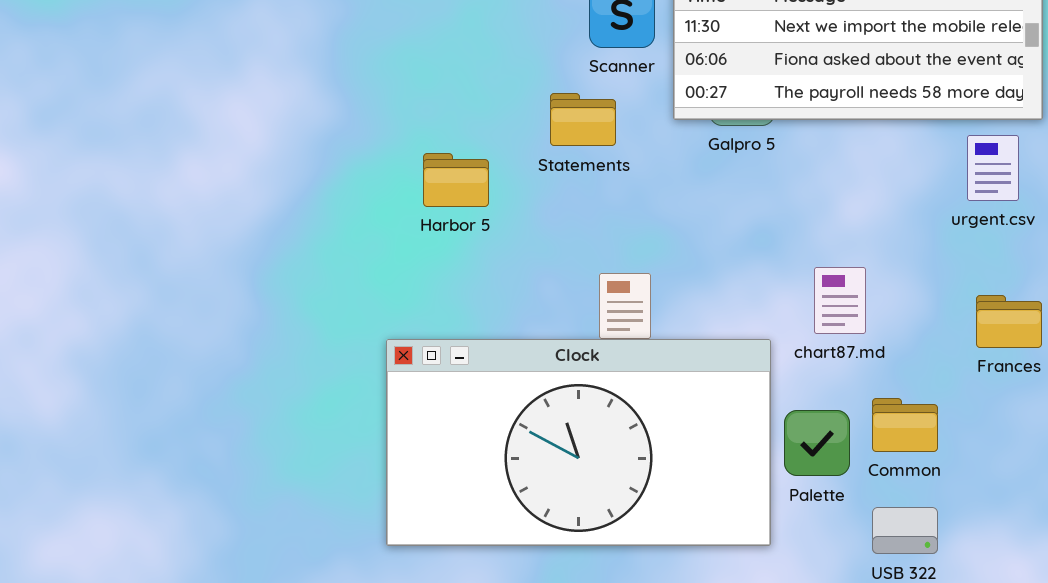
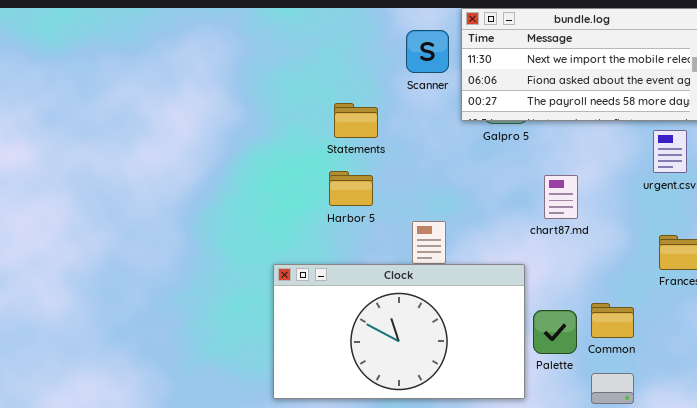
Statements: [550,93,616,146] -> [334,103,378,138], moved
Harbor 5: [423,153,489,207] -> [329,171,373,206], moved
chart87.md: [814,267,866,334] -> [544,175,578,219], moved

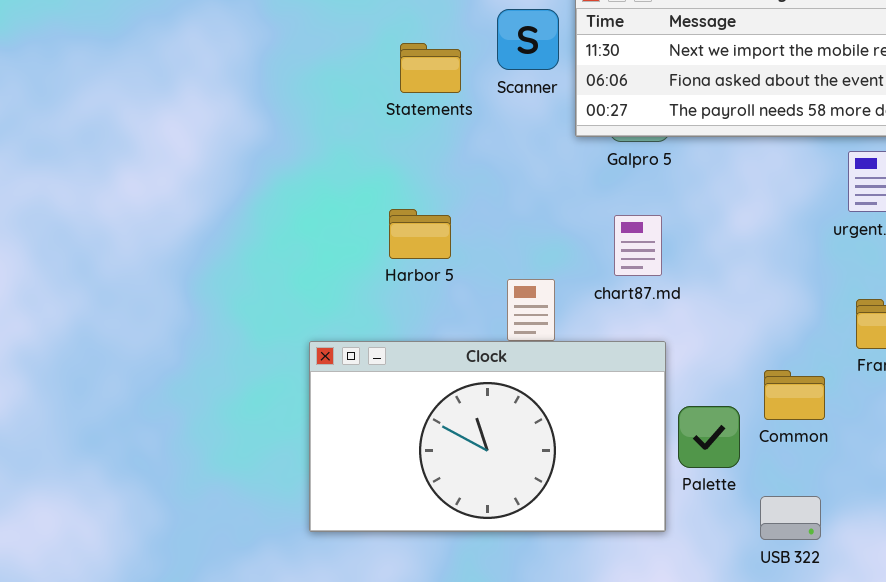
Statements: [334,103,378,138] -> [400,43,461,93], moved
chart87.md: [544,175,578,219] -> [614,215,662,276], moved
Common: [591,303,634,338] -> [764,370,825,420], moved

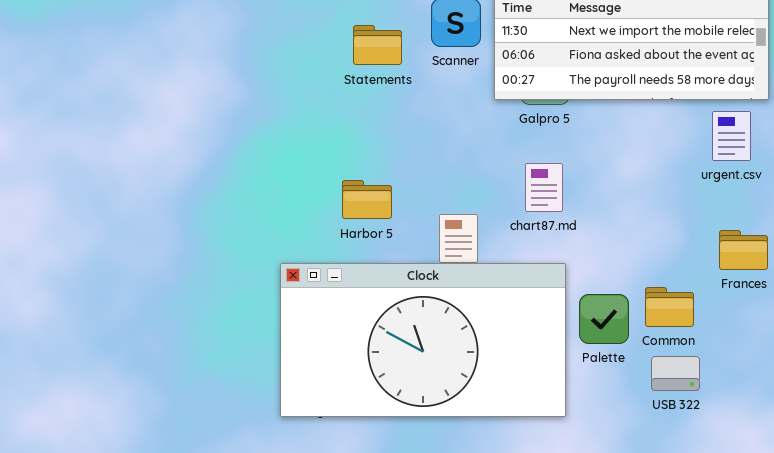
Harbor 5: [389,209,451,259] -> [342,180,392,219], moved
Palette: [678,406,740,468] -> [579,294,629,344], moved
USB 322: [760,496,821,540] -> [651,356,700,391], moved

